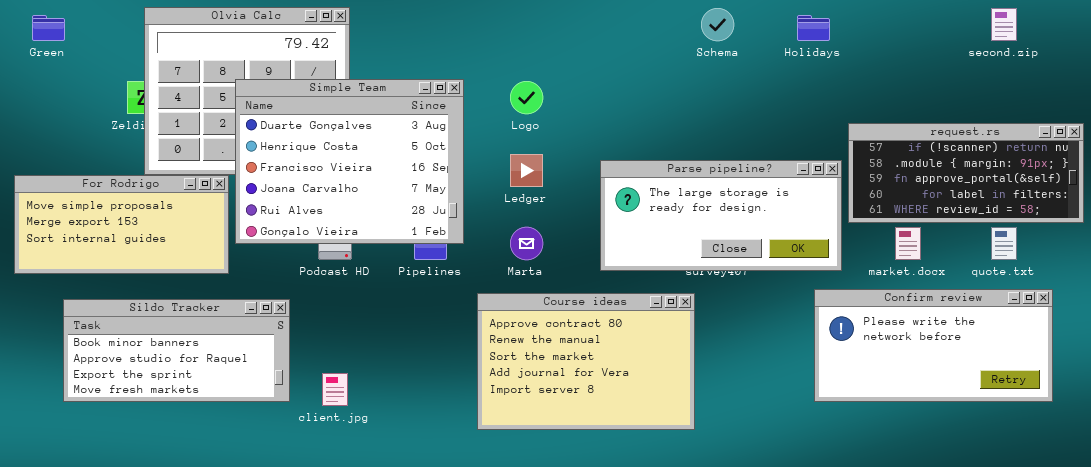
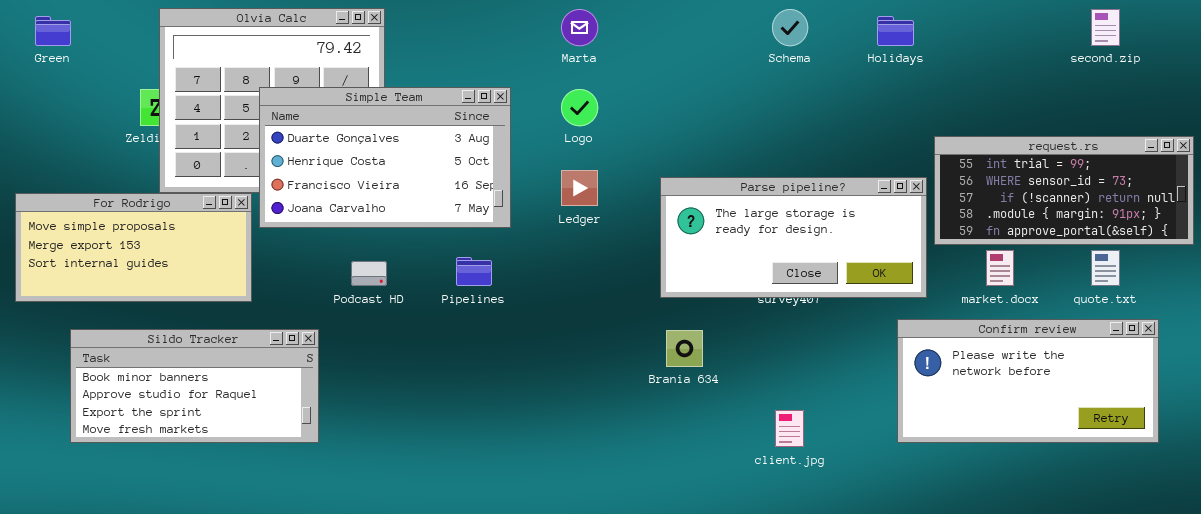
Simple Team: [235,79,464,244] -> [259,87,511,228], resized
request.rs: [848,123,1084,223] -> [934,136,1194,245], scrolled up 2 rows
Marta: [510,227,543,260] -> [561,9,598,46], moved
Course ideas: [477,293,695,430] -> none, closed
client.jpg: [322,373,348,406] -> [775,410,804,447], moved

